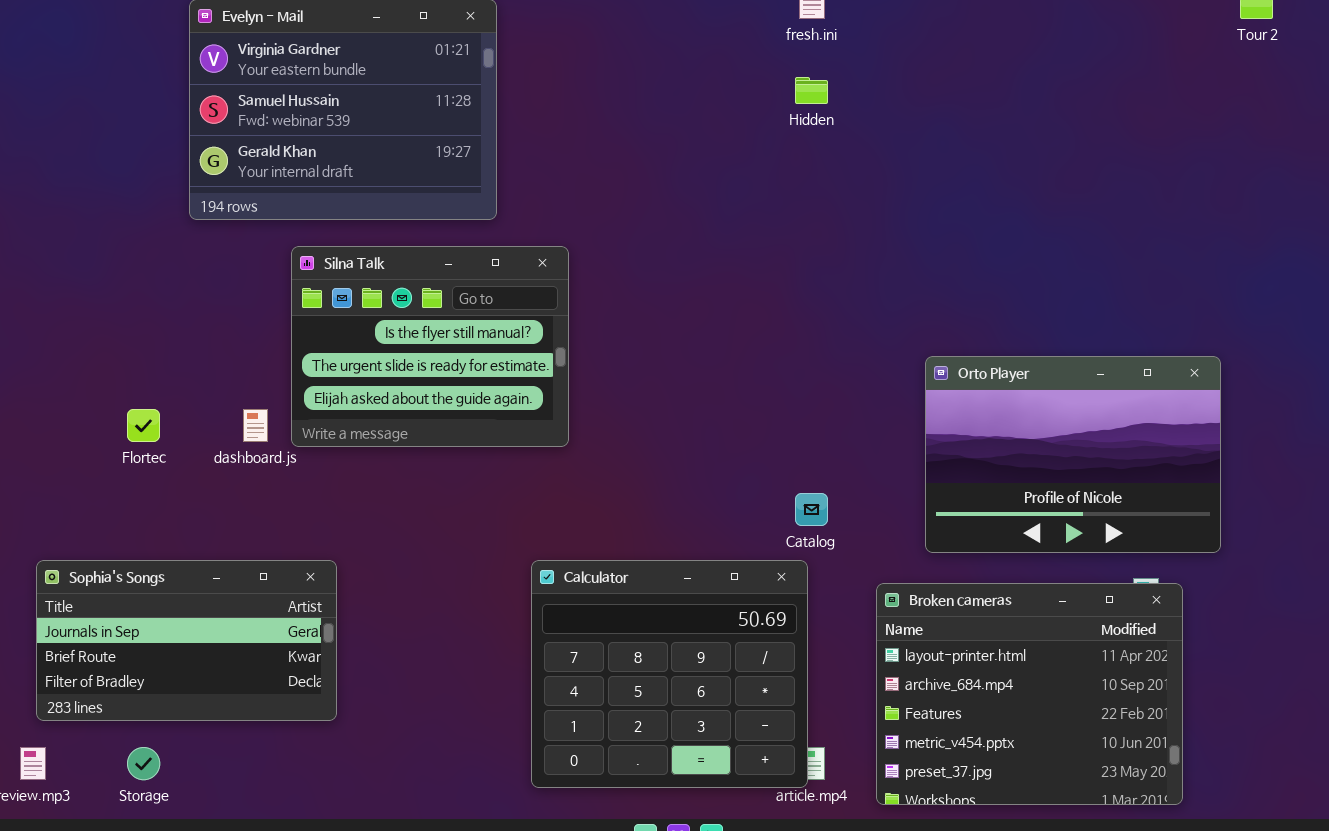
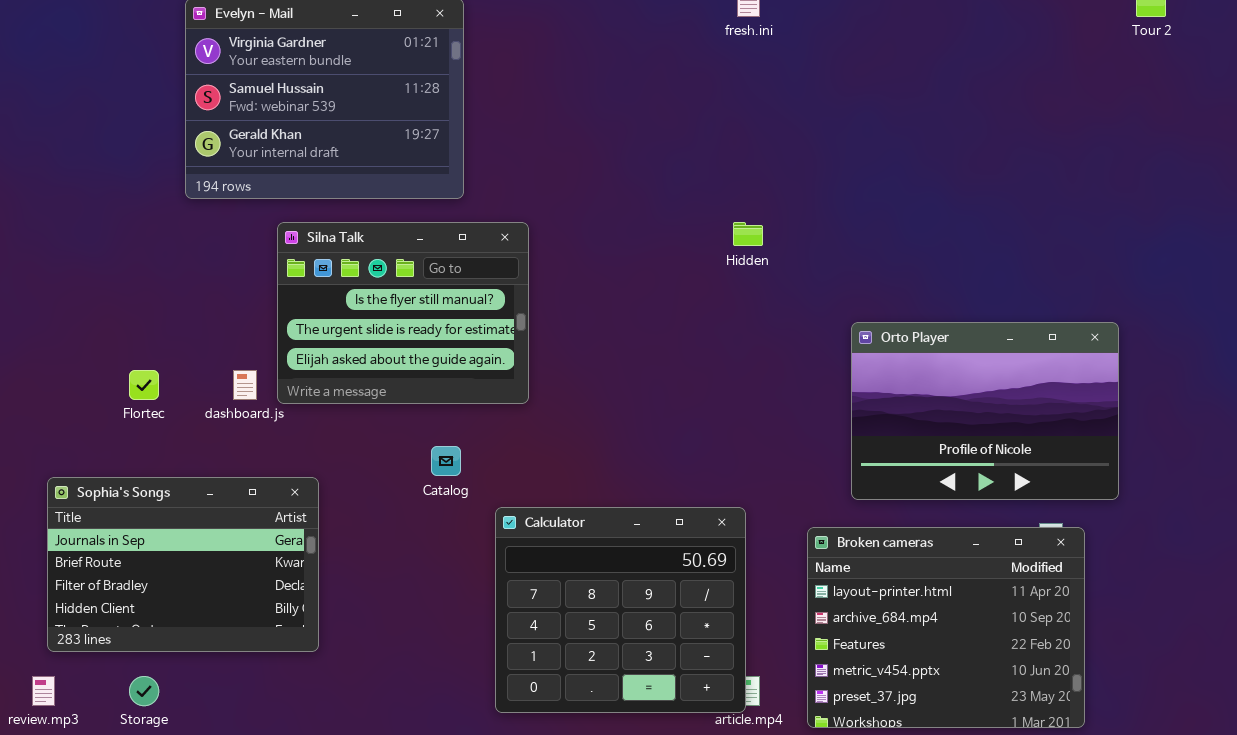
Hidden: [795,77,828,104] -> [733,222,763,246], moved
Catalog: [795,493,828,526] -> [431,446,461,476], moved
Sophia's Songs: [36,560,337,721] -> [47,477,319,652], resized

